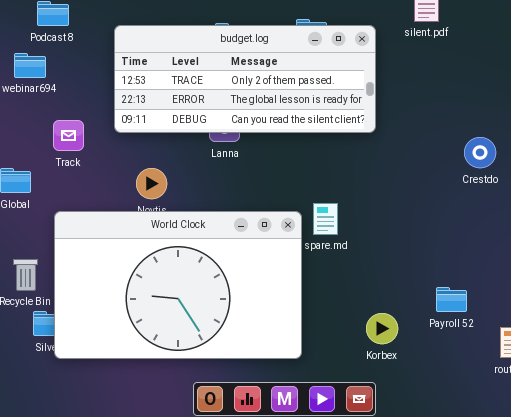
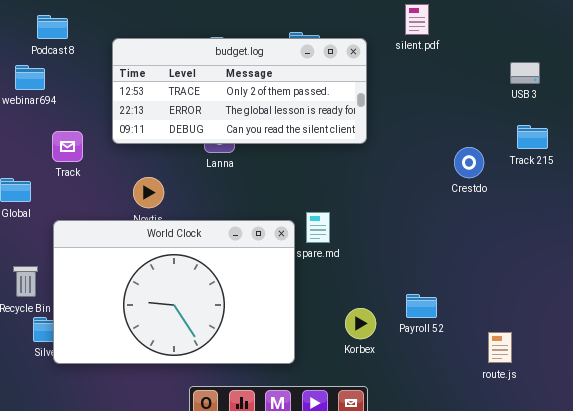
Payroll 52: [436,287,467,312] -> [406,294,437,318], moved
Korbex: [366,313,398,344] -> [345,308,376,339], moved

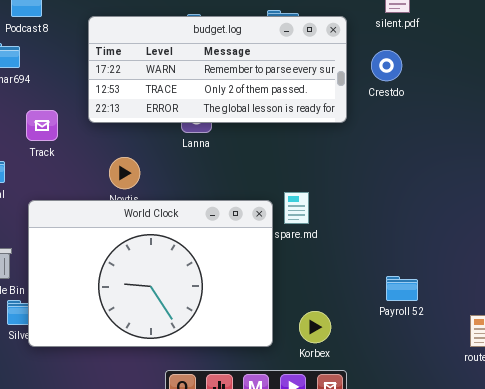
budget.log: [112,38,367,144] -> [88,16,347,123], scrolled up 1 row
Crestdo: [454,147,484,178] -> [371,50,402,81], moved
Korbex: [345,308,376,339] -> [299,311,331,343], moved

